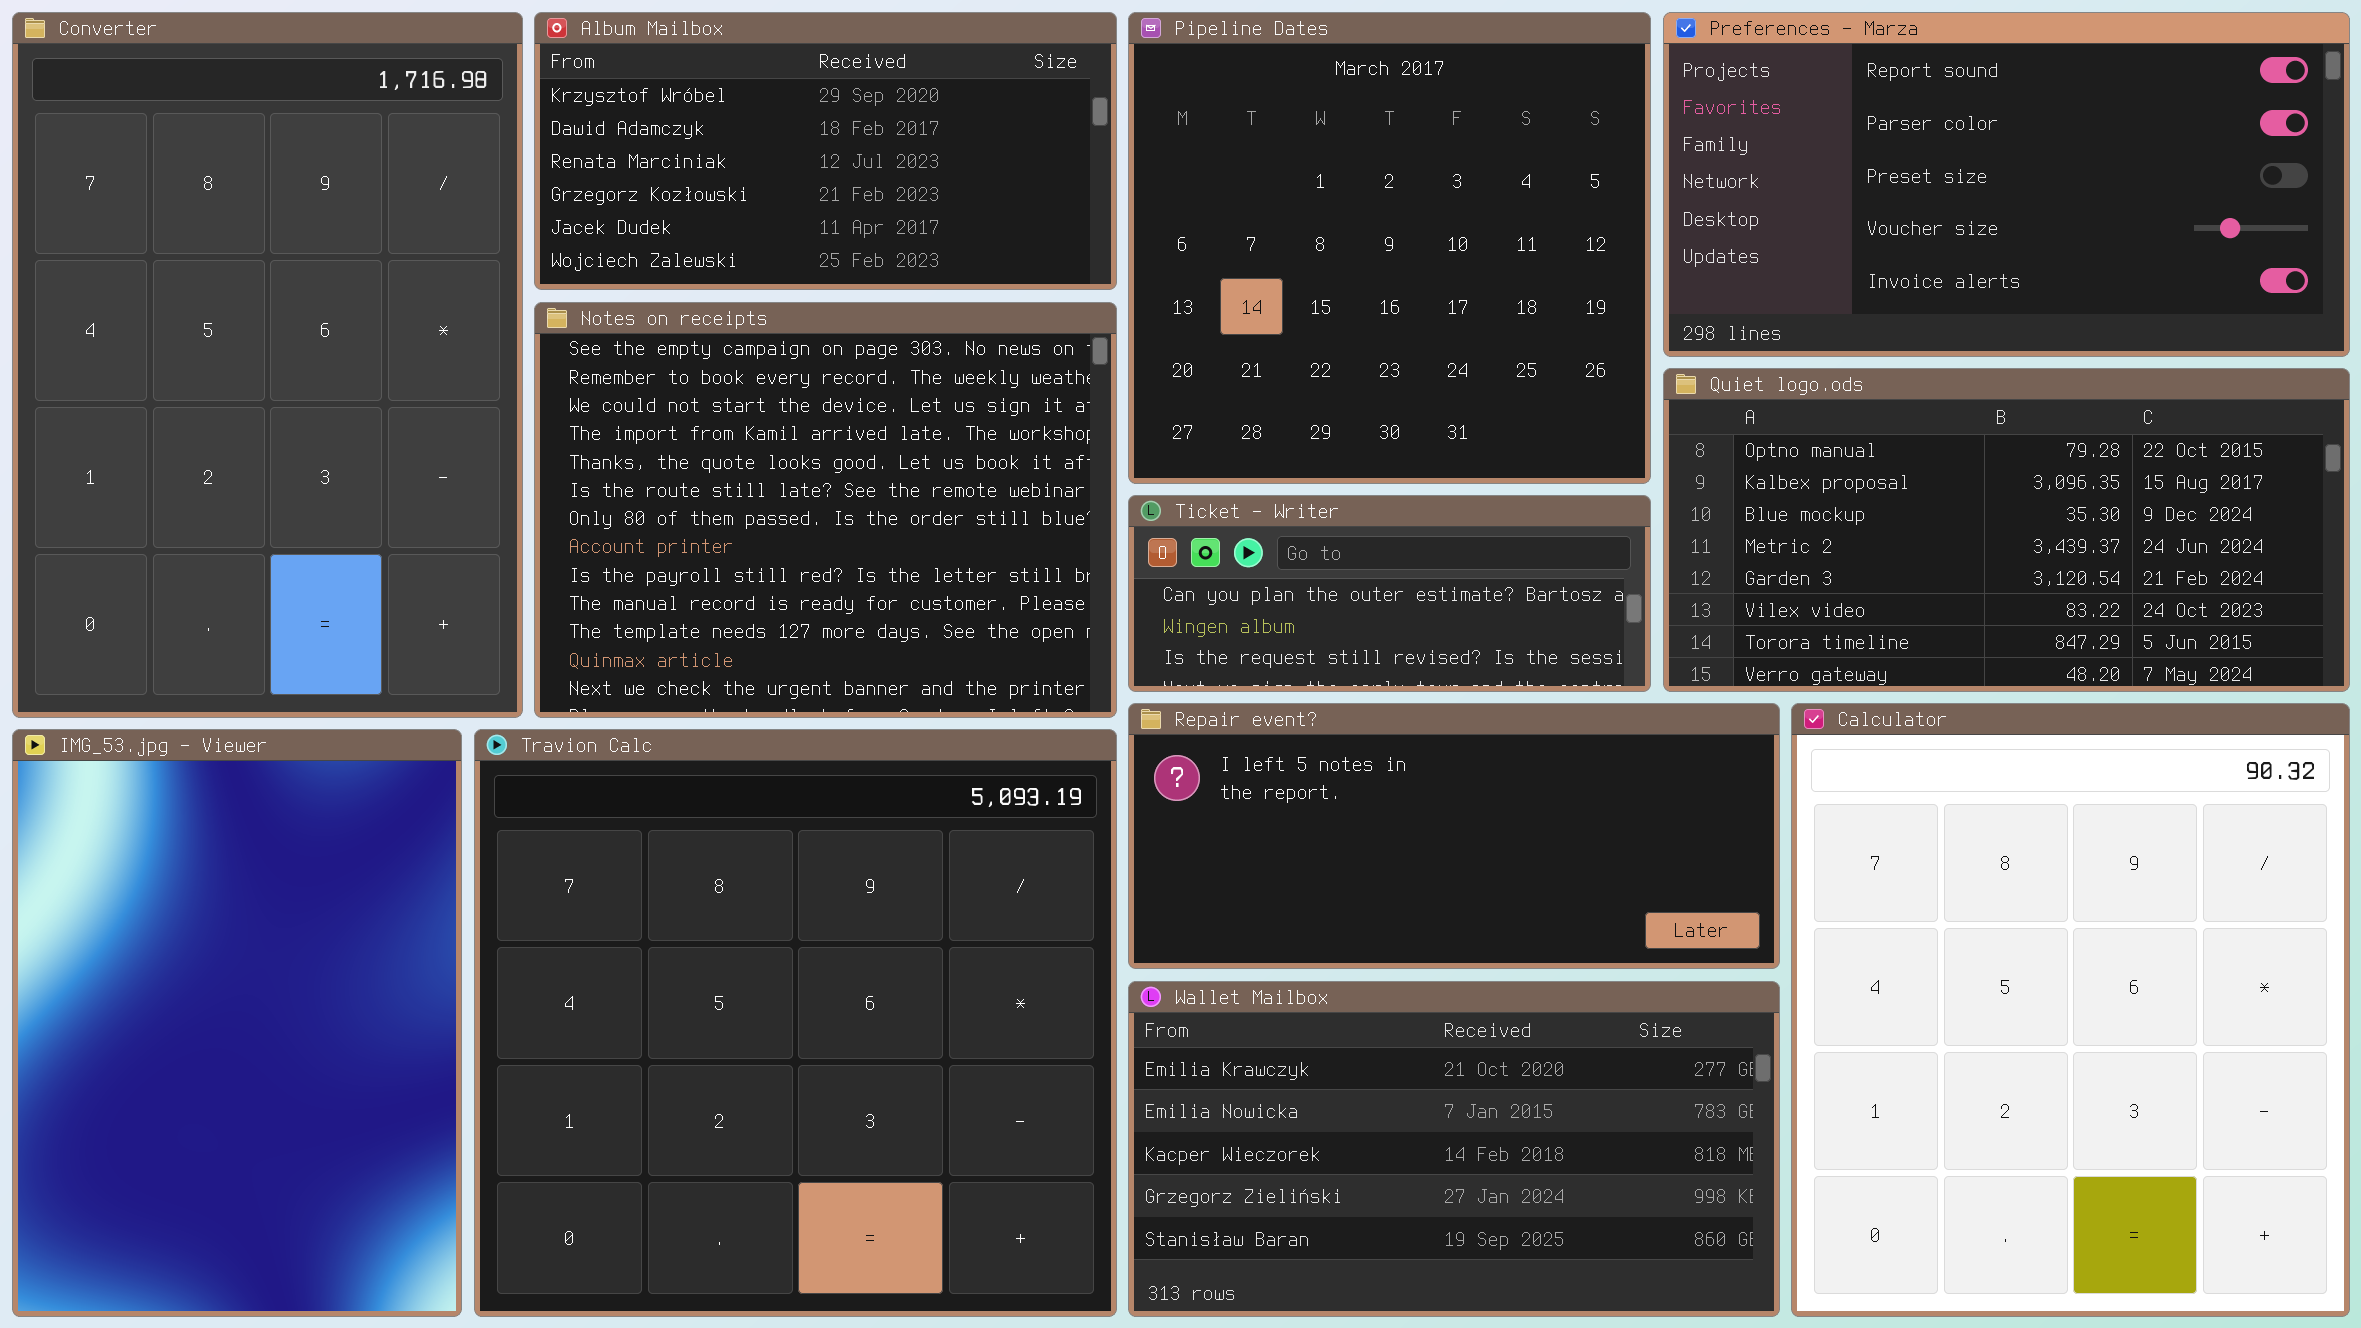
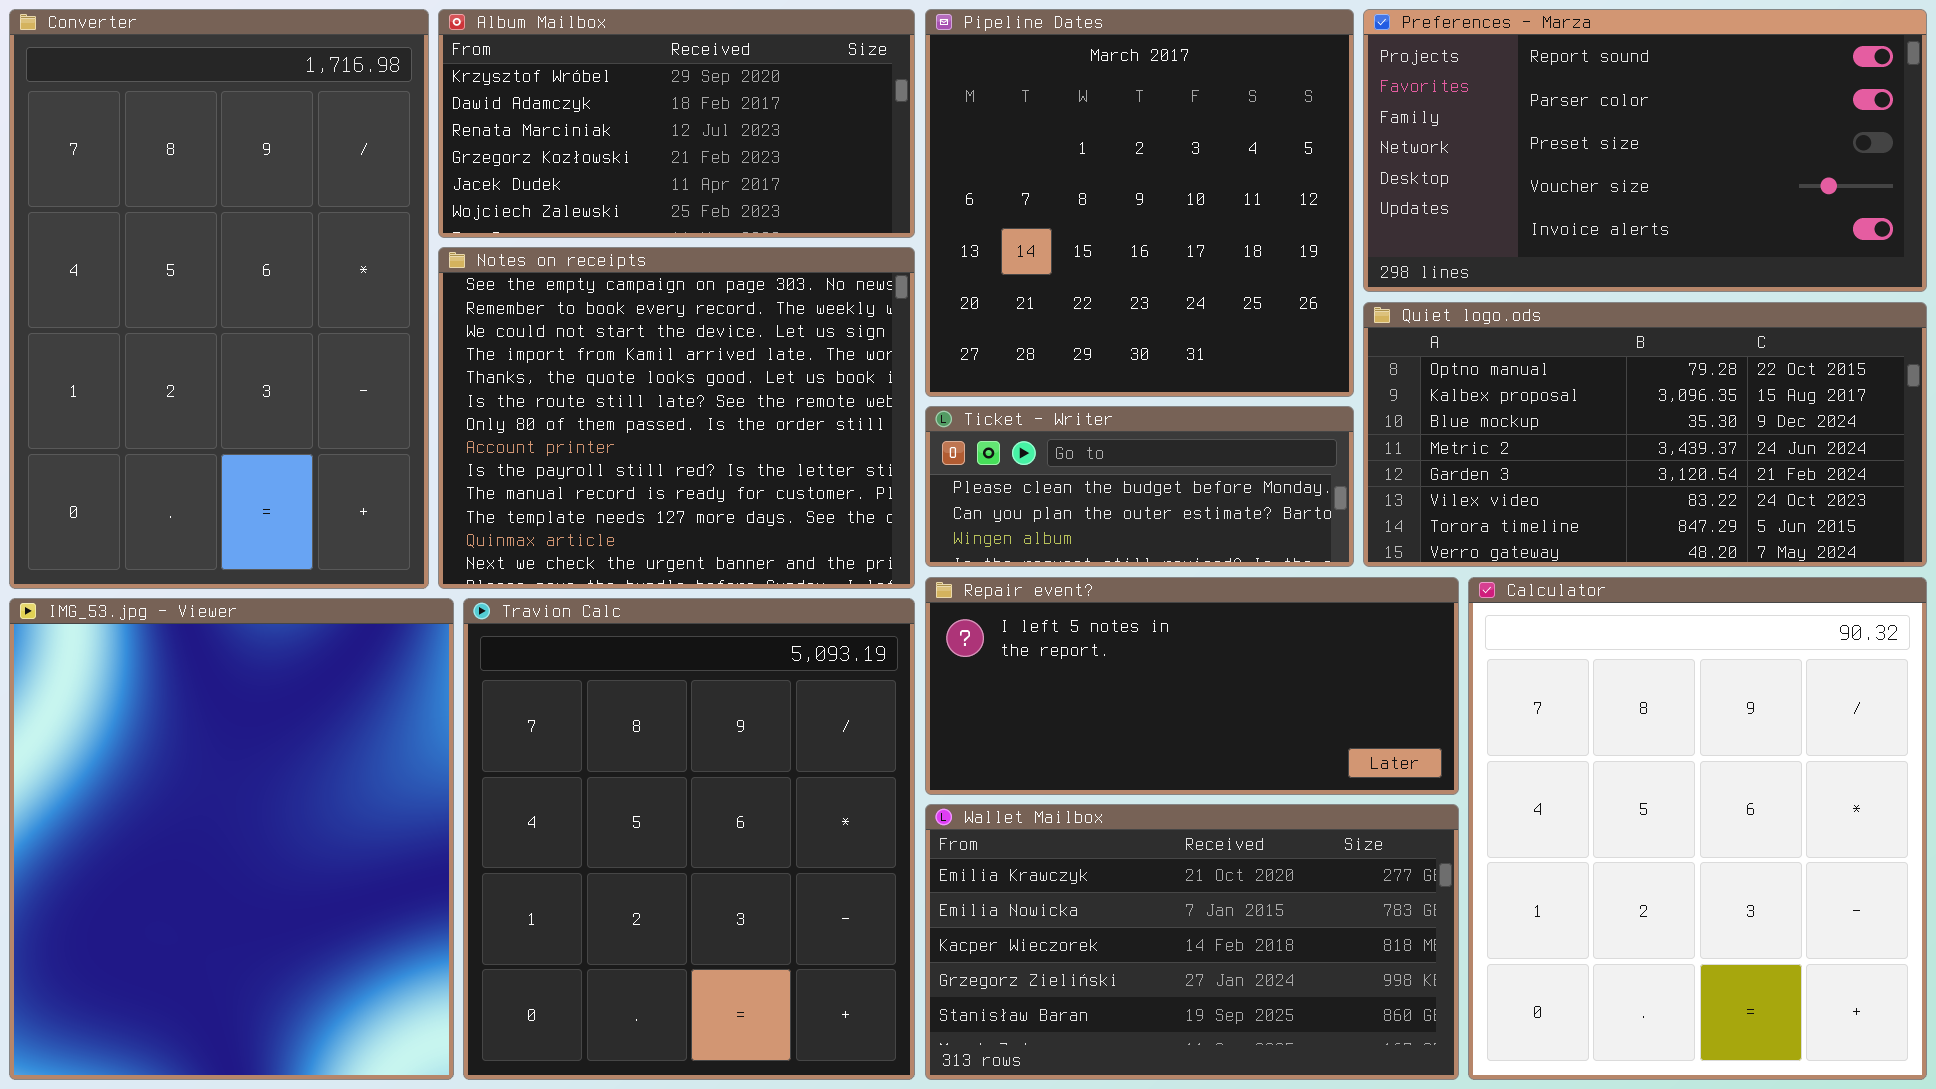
Ticket - Writer: [1128,495,1651,692] -> [925,406,1354,567], scrolled up 1 row
IMG_53.jpg - Viewer: [12,729,462,1317] -> [9,598,454,1080], resized
Travion Calc: [474,729,1117,1317] -> [463,598,915,1080], resized

